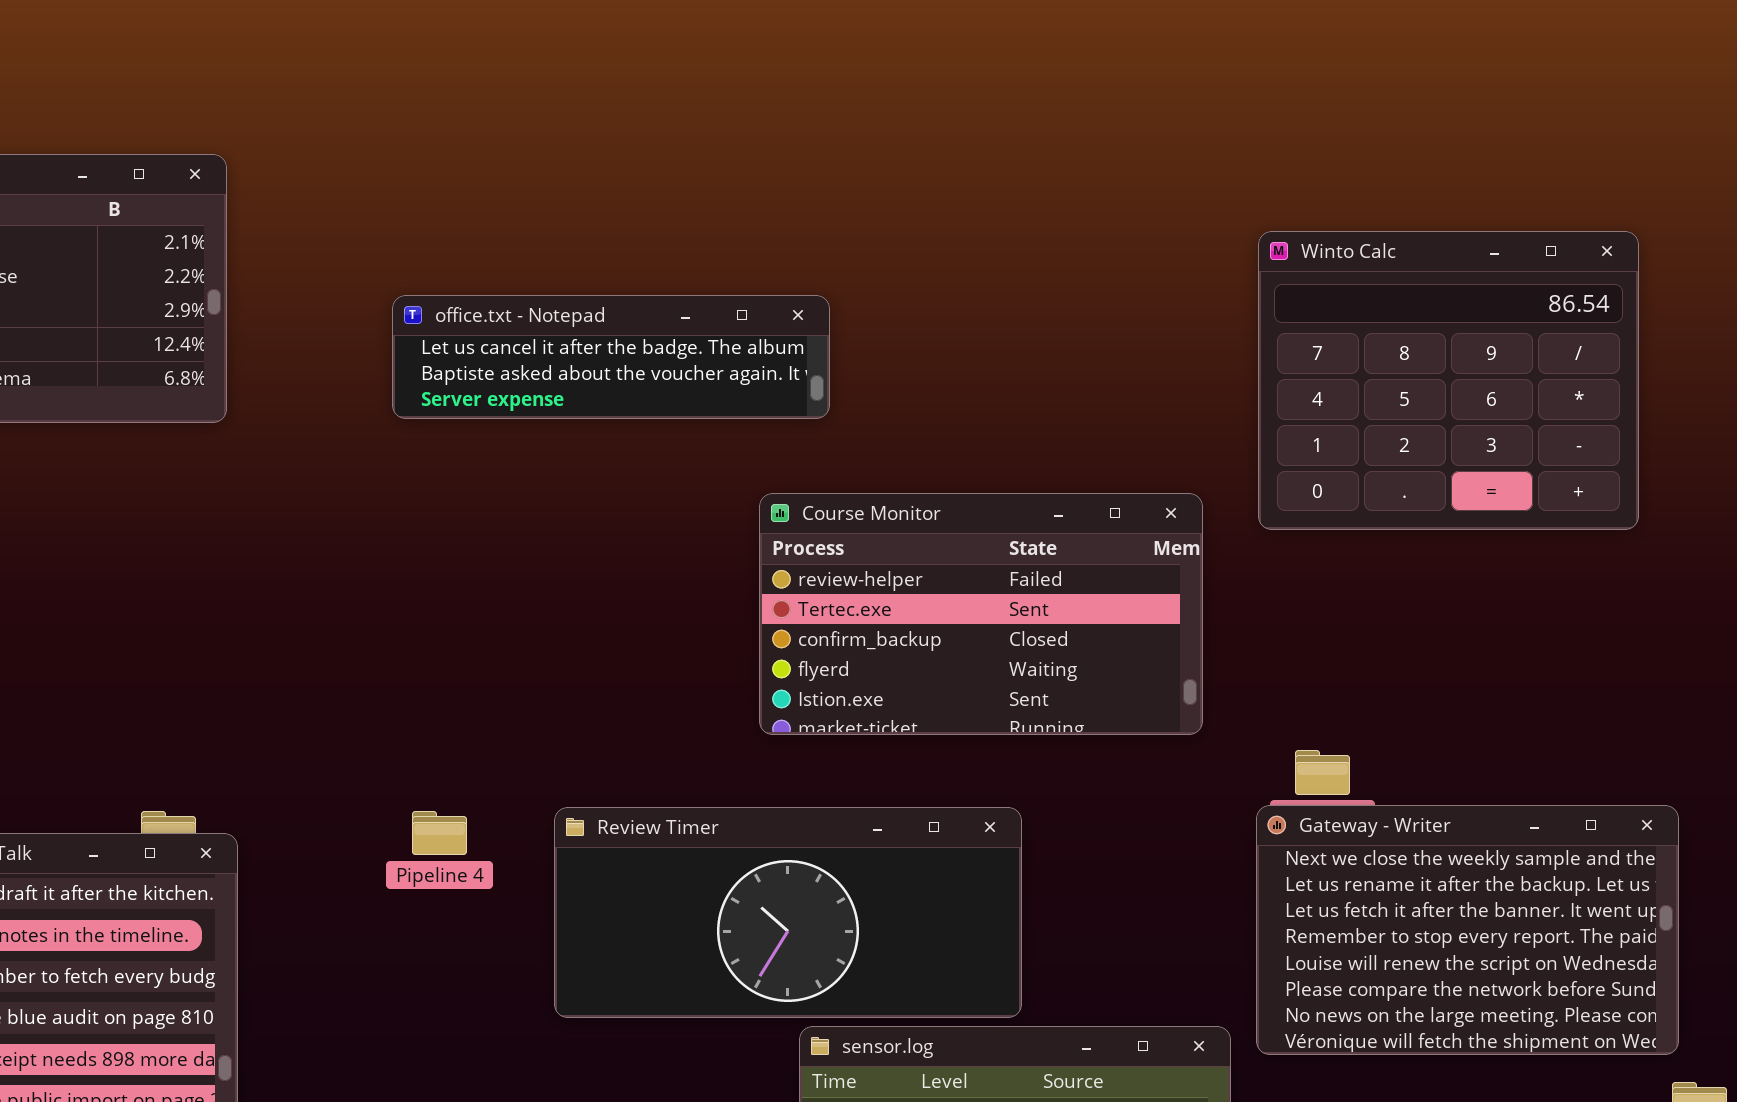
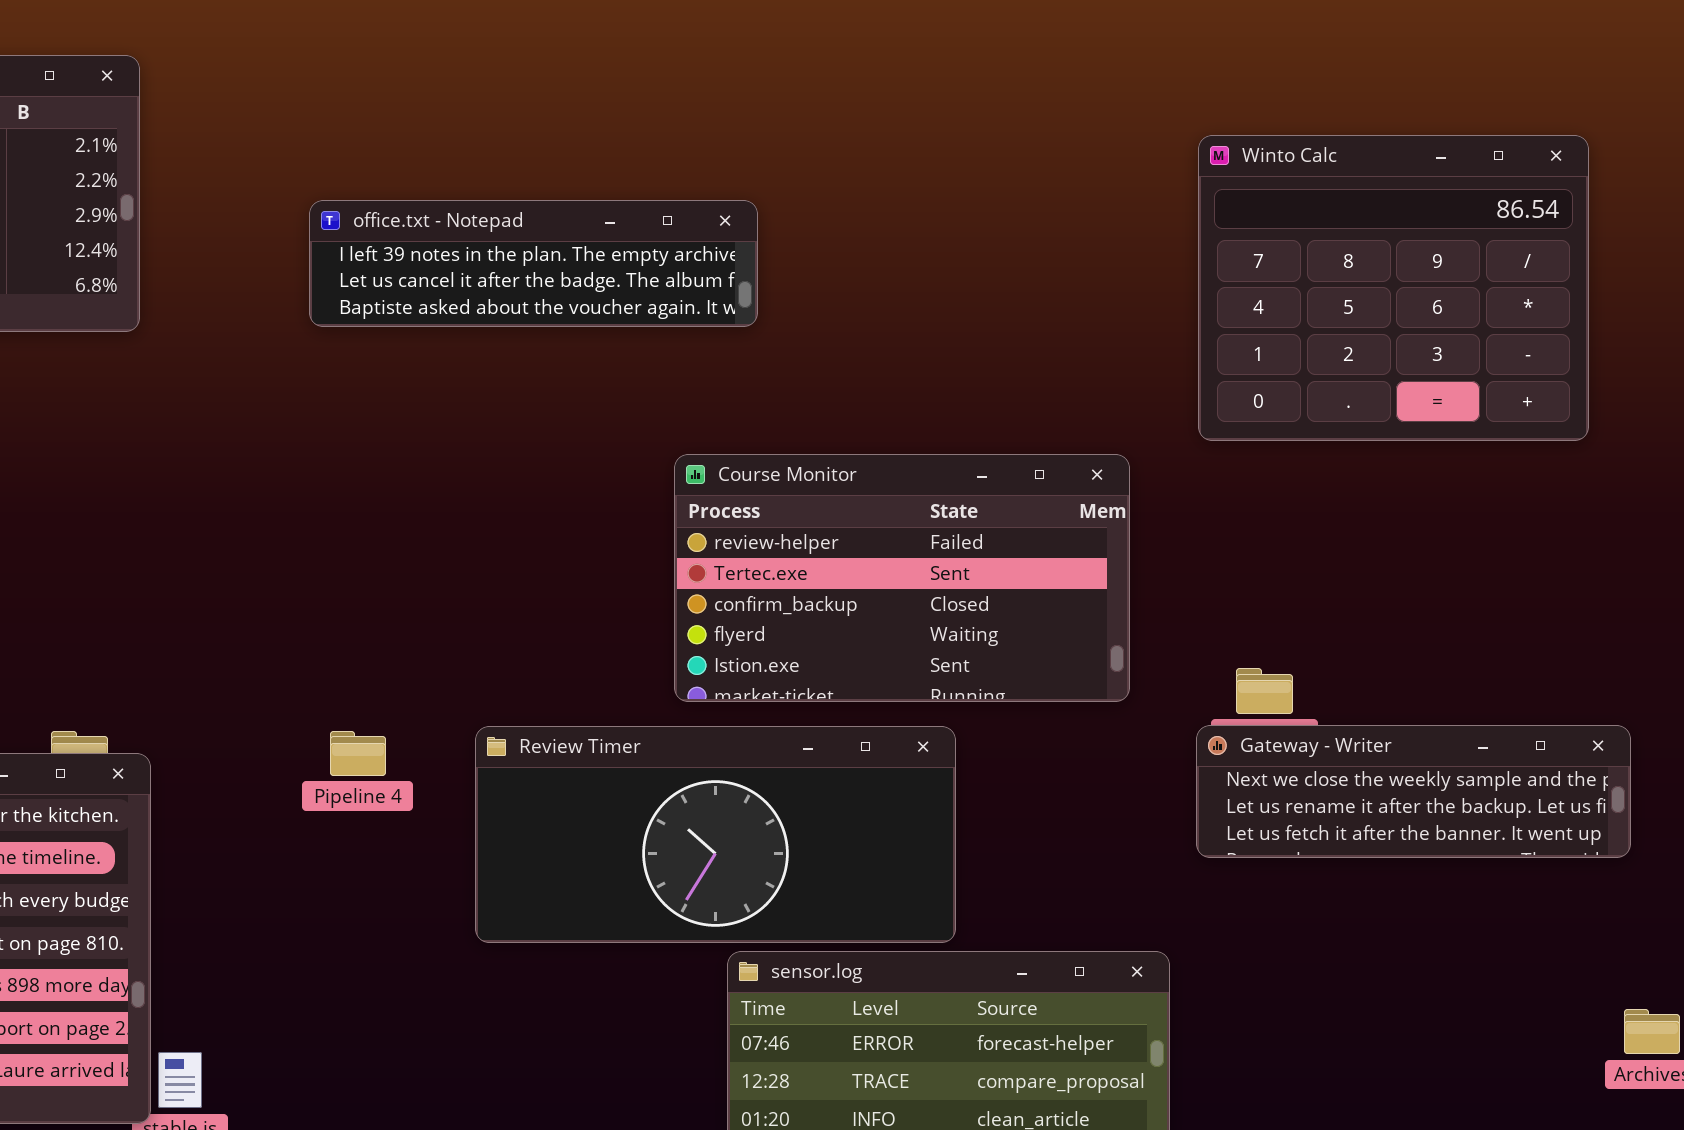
office.txt - Notepad: [392,295,830,419] -> [309,200,758,327], scrolled up 1 row
Course Monitor: [759,493,1203,735] -> [674,454,1130,702], moved
Gateway - Writer: [1256,805,1679,1055] -> [1196,725,1631,858], resized

